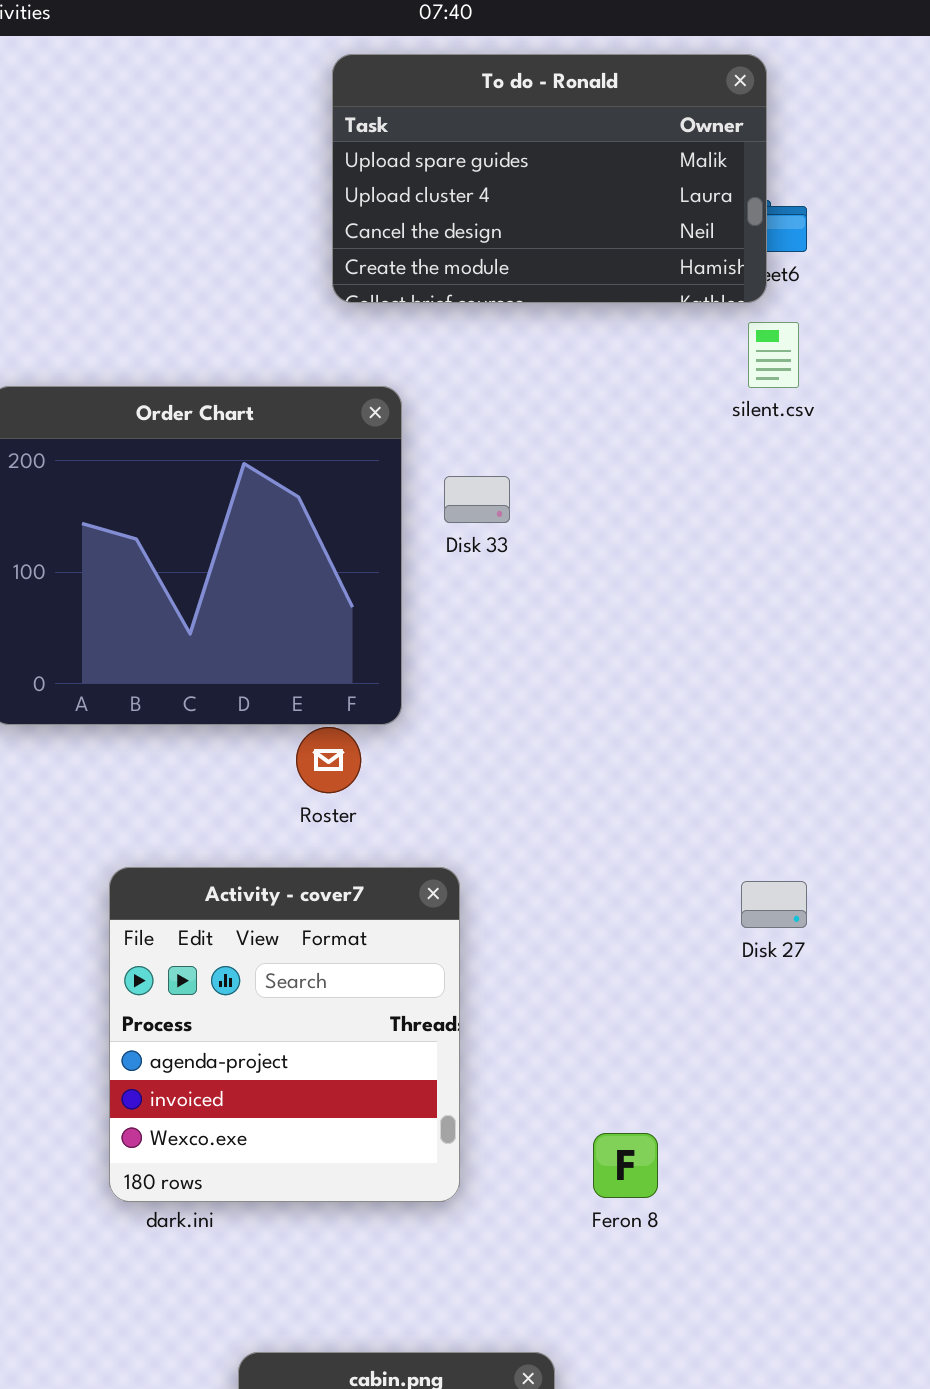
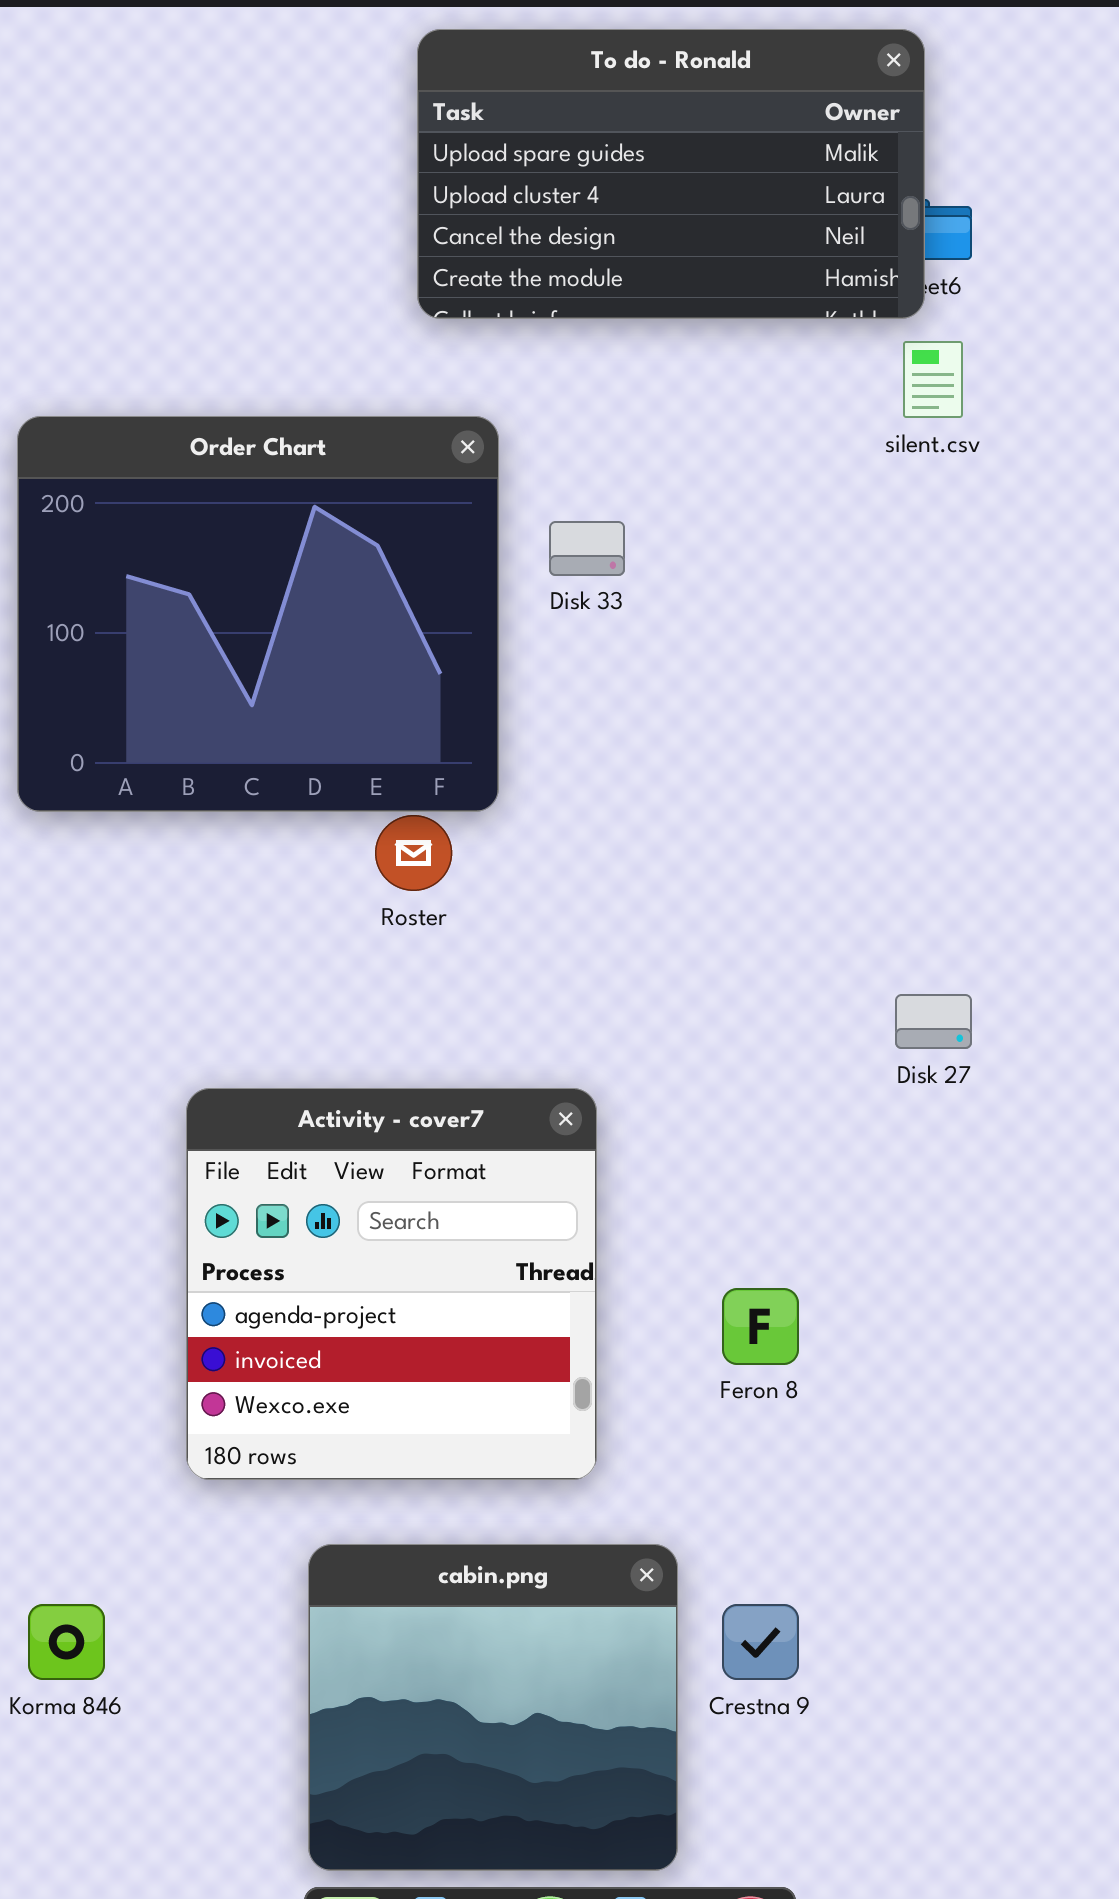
Activity - cover7: [109,867,460,1202] -> [186,1088,597,1480], moved

